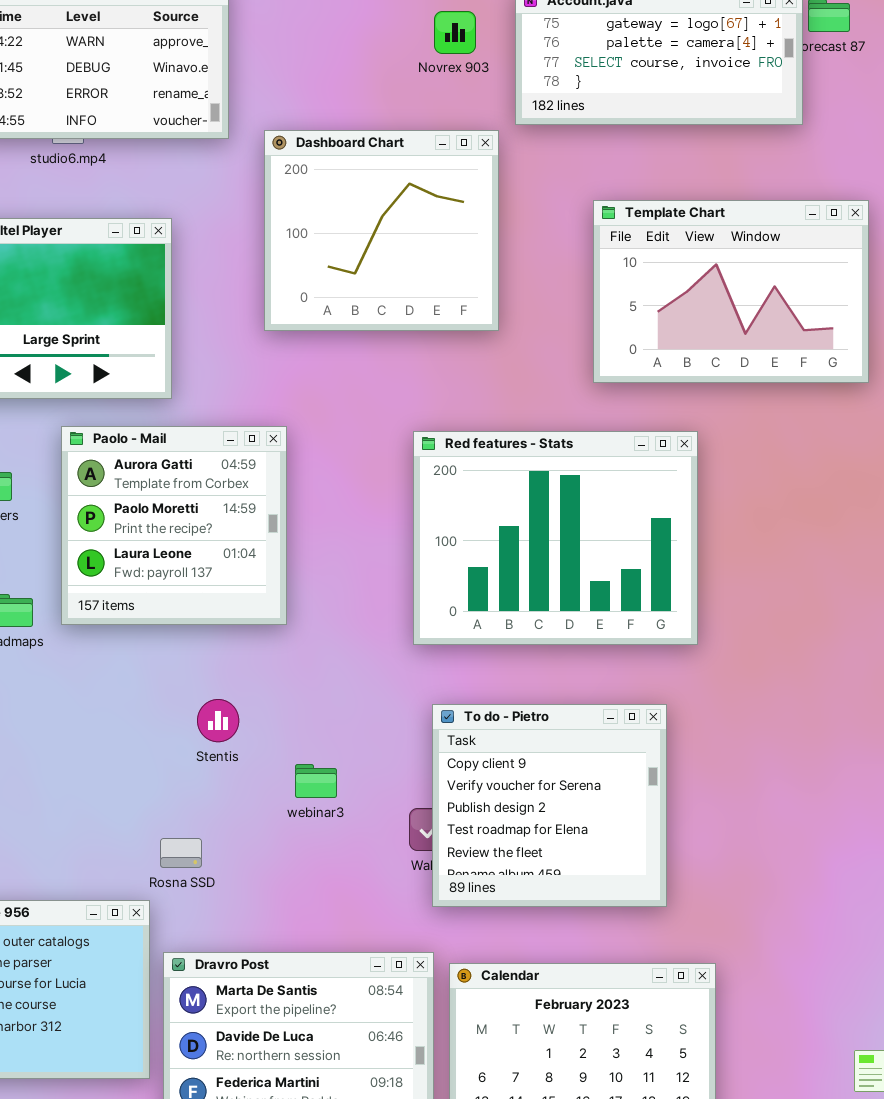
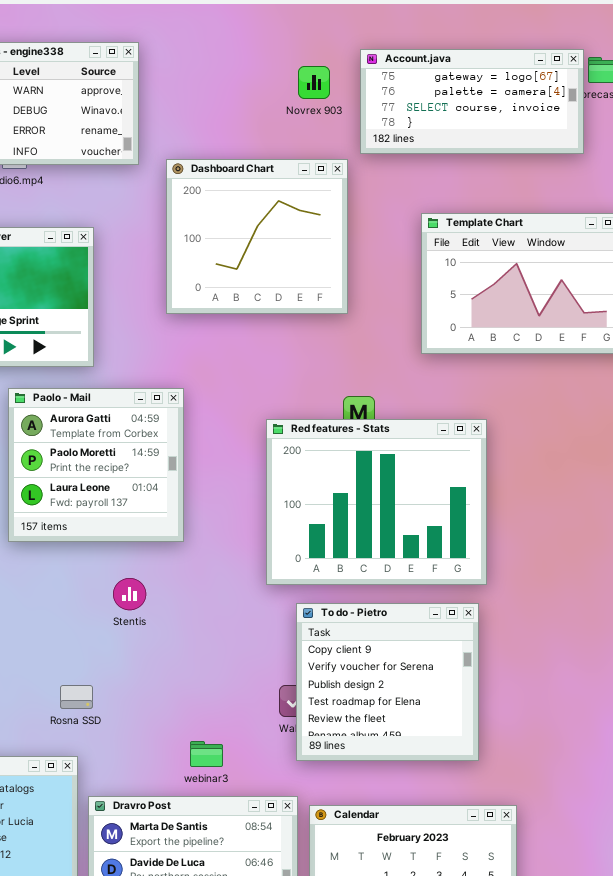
Red features - Stats: [413,431,698,645] -> [266,419,487,585], moved
Stentis: [197,699,239,742] -> [113,578,146,610], moved
webinar3: [295,764,337,798] -> [190,741,223,767], moved
Rosna SSD: [160,838,202,868] -> [60,685,93,709], moved

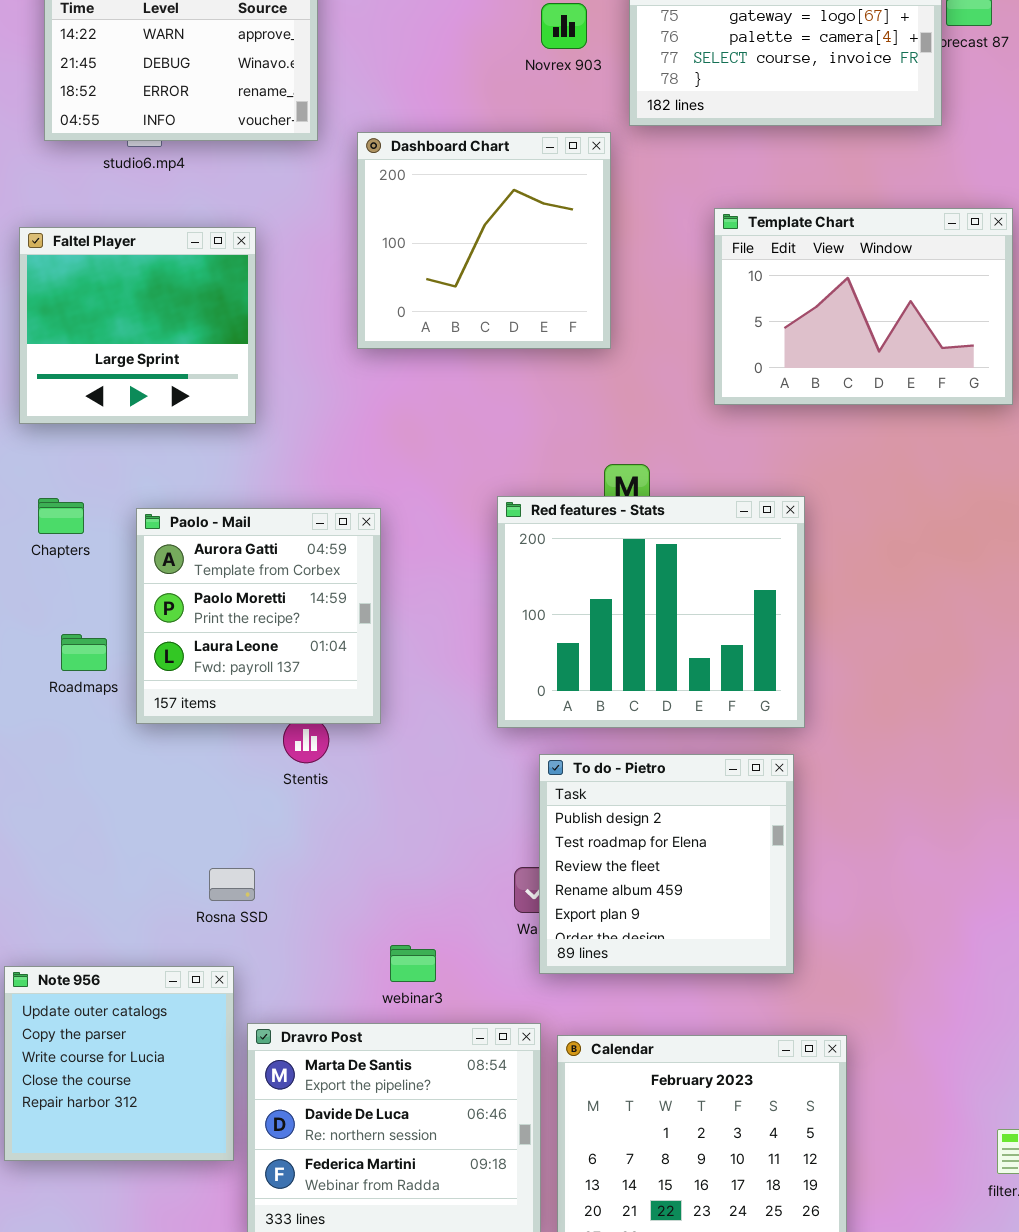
Paolo - Mail: [8,388,184,542] -> [136,508,381,724], moved
To do - Pietro: [296,603,479,761] -> [539,754,794,974], scrolled down 2 rows

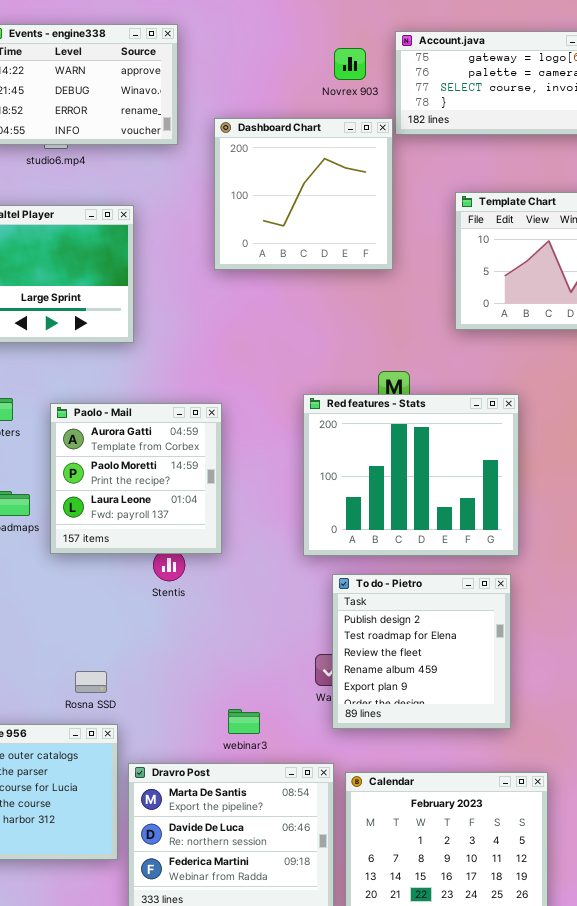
Dashboard Chart: [357,132,611,349] -> [214,118,393,270], moved
Rosna SSD: [209,868,255,901] -> [75,671,107,693], moved

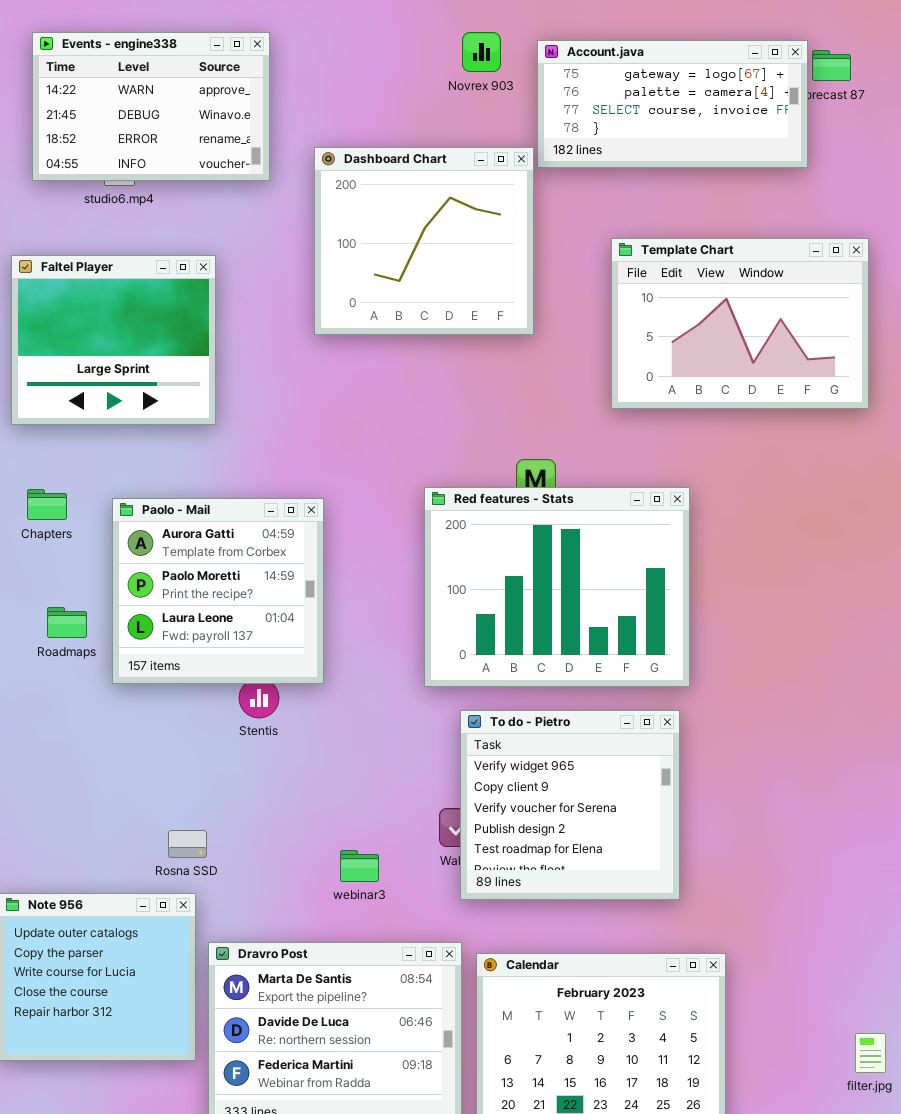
Novrex 903: [334,48,366,80] -> [462,32,501,72], moved
To do - Pietro: [332,574,511,729] -> [460,710,680,900], scrolled up 3 rows
Rosna SSD: [75,671,107,693] -> [168,830,207,858], moved
webinar3: [228,709,260,734] -> [340,850,379,882], moved

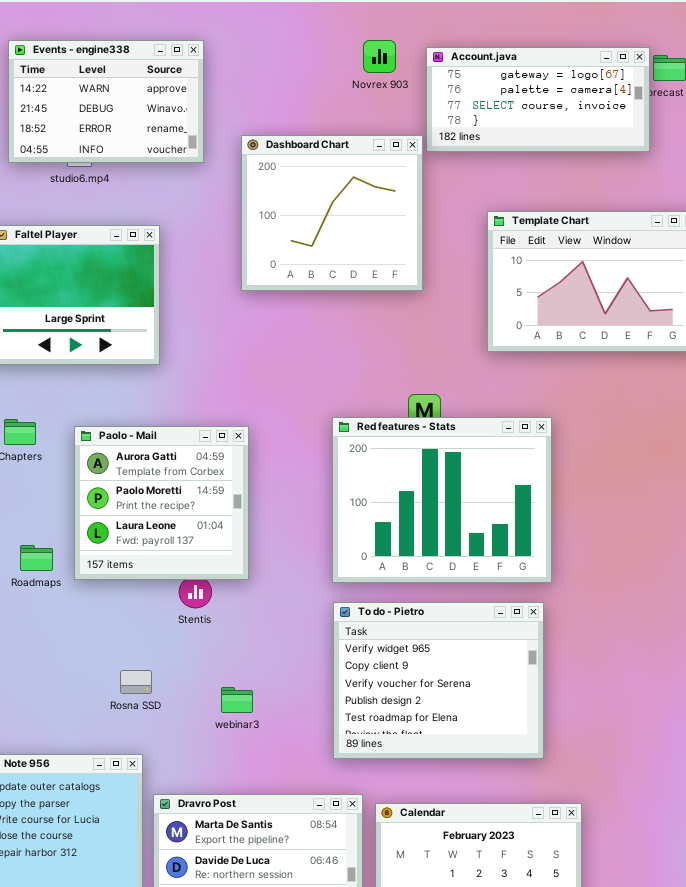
Roadmaps: [47,607,87,638] -> [20,545,53,571], moved
To do - Pietro: [460,710,680,900] -> [333,602,544,759], resized
Rosna SSD: [168,830,207,858] -> [120,670,152,694], moved
webinar3: [340,850,379,882] -> [221,687,253,713], moved

